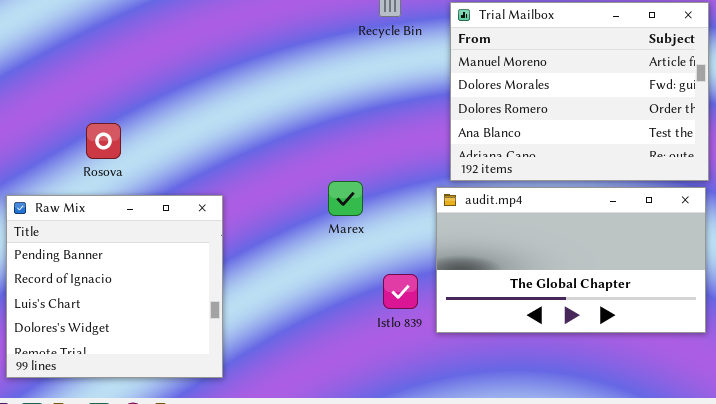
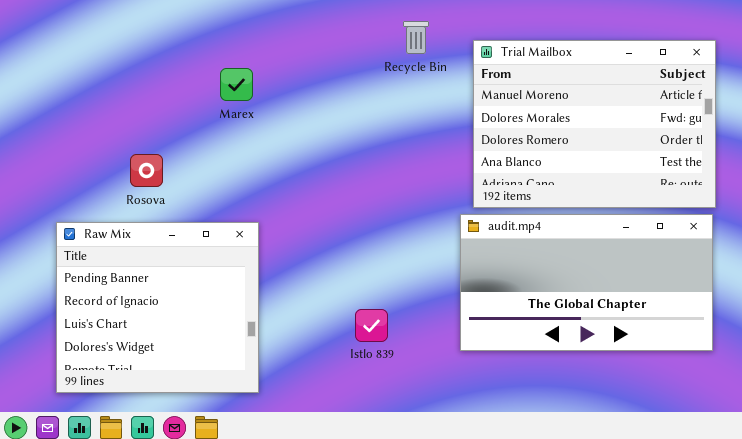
Marex: [328,181,363,216] -> [220,68,253,101], moved
Istlo 839: [383,274,418,309] -> [355,309,388,342], moved

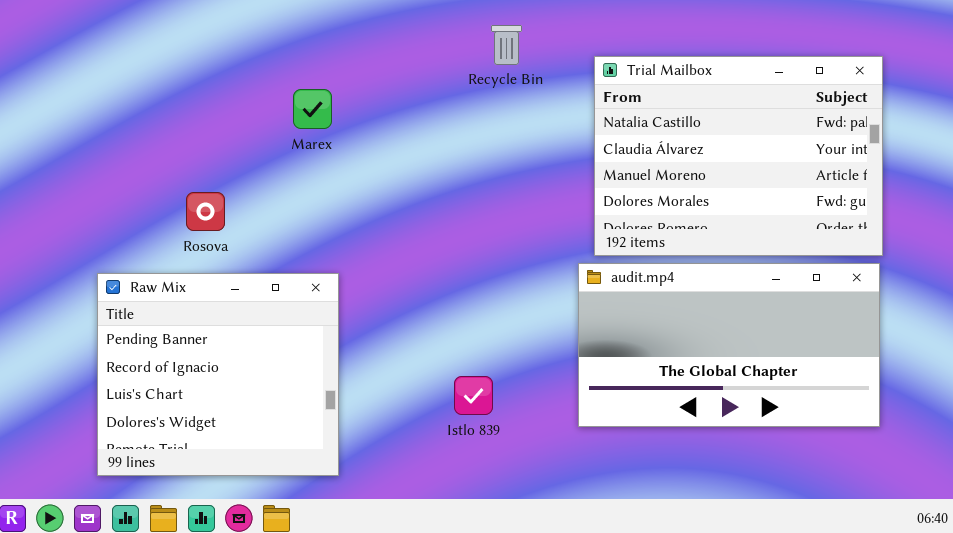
Recycle Bin: [403,21,429,54] -> [491,25,522,65], moved
Trial Mailbox: [473,40,716,208] -> [594,56,883,256], scrolled up 2 rows

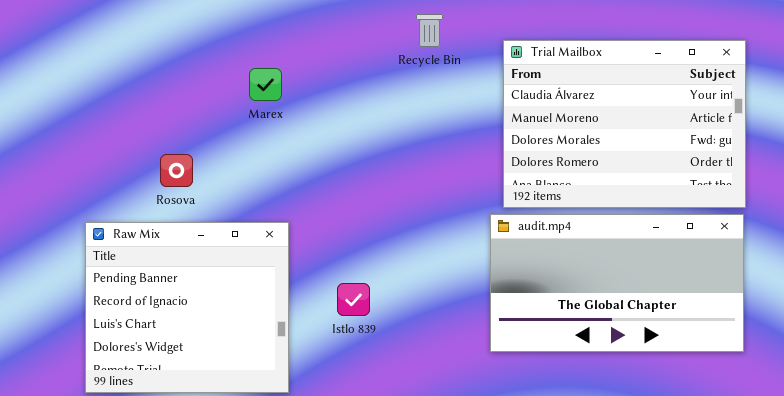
Trial Mailbox: [594,56,883,256] -> [503,40,746,208], scrolled down 1 row
Istlo 839: [454,376,493,415] -> [337,283,370,316], moved

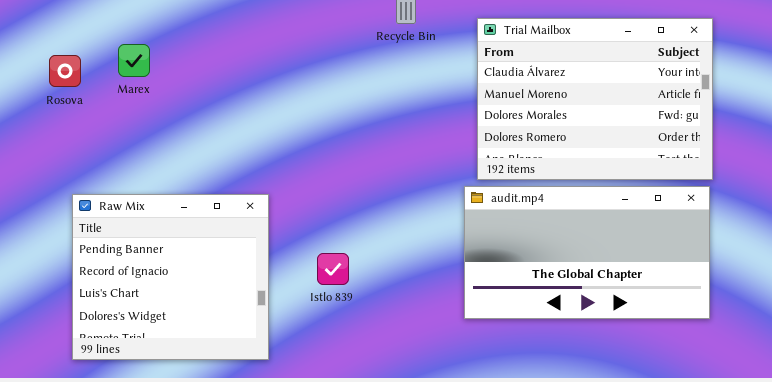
Marex: [249,68,282,101] -> [118,44,150,77], moved
Rosova: [160,154,193,187] -> [49,55,81,87], moved

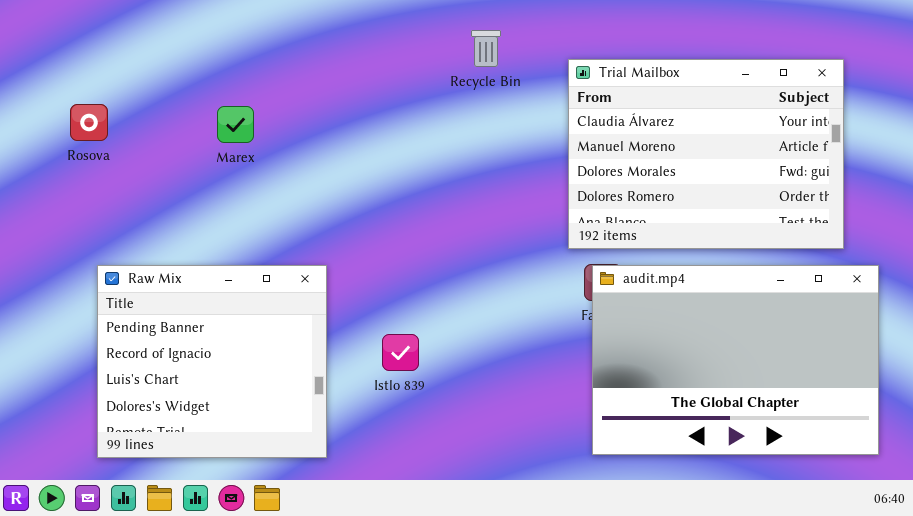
Marex: [118,44,150,77] -> [217,106,254,143], moved
audit.mp4: [464,186,710,319] -> [592,265,879,455], moved, resized

